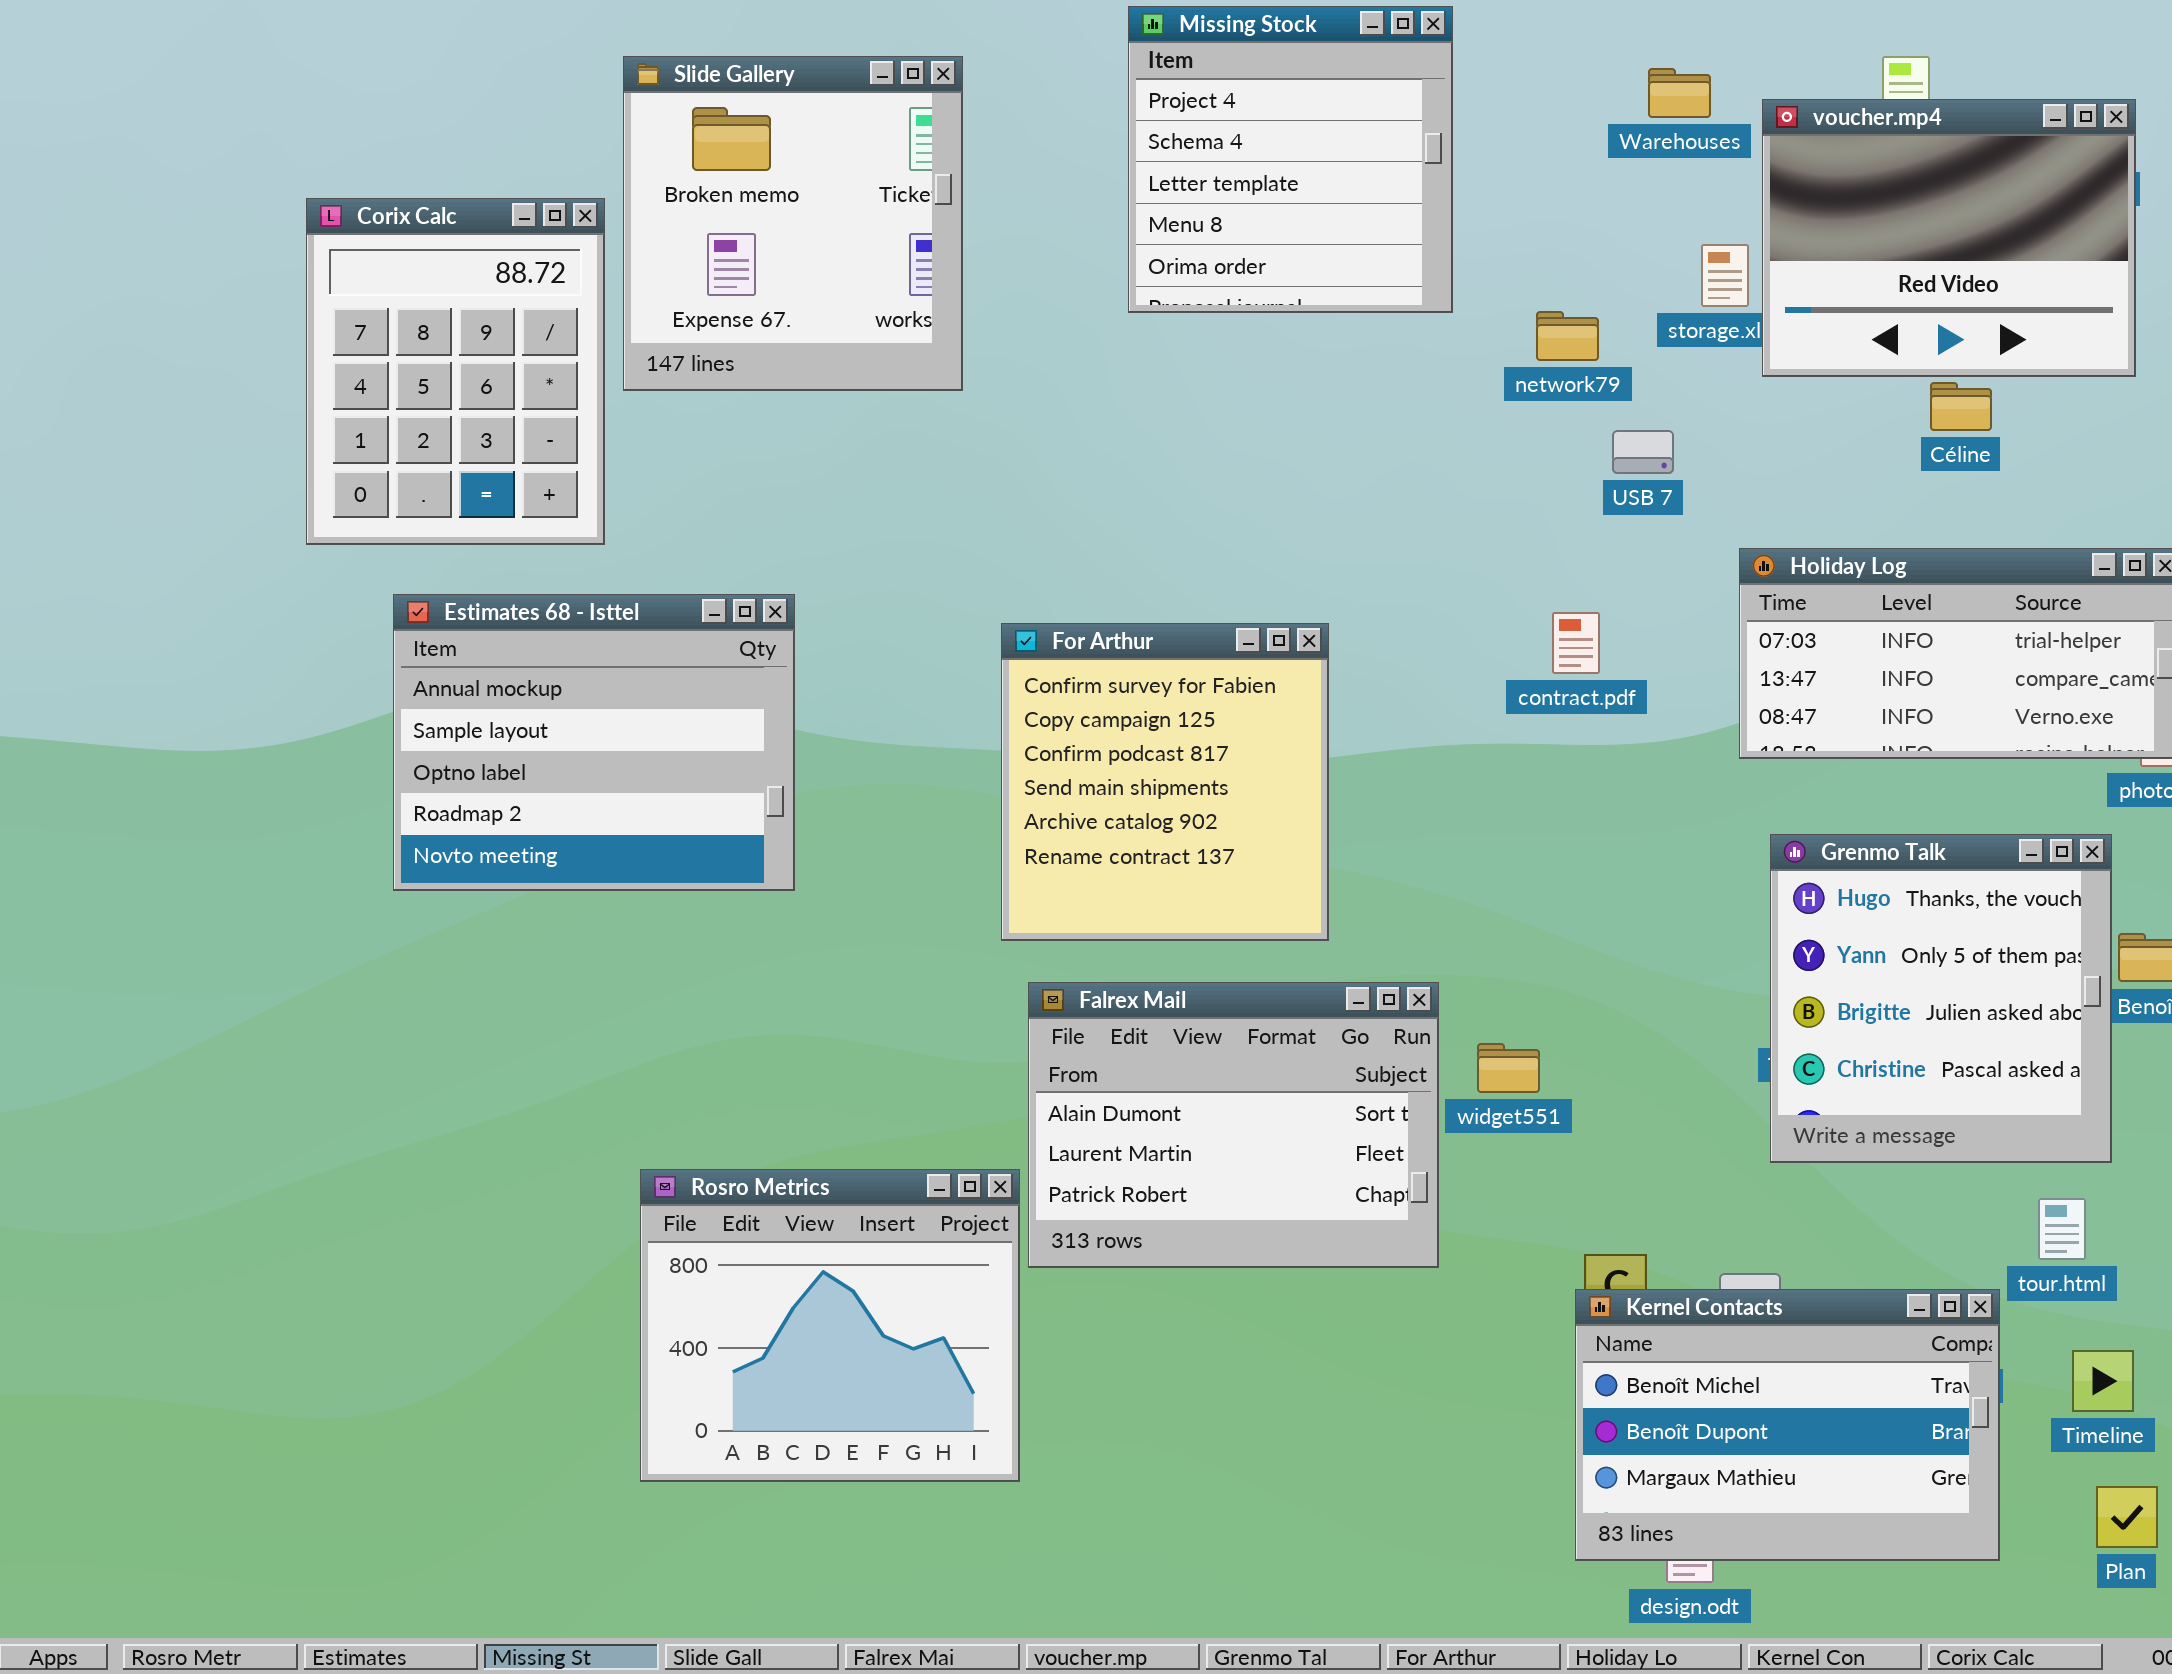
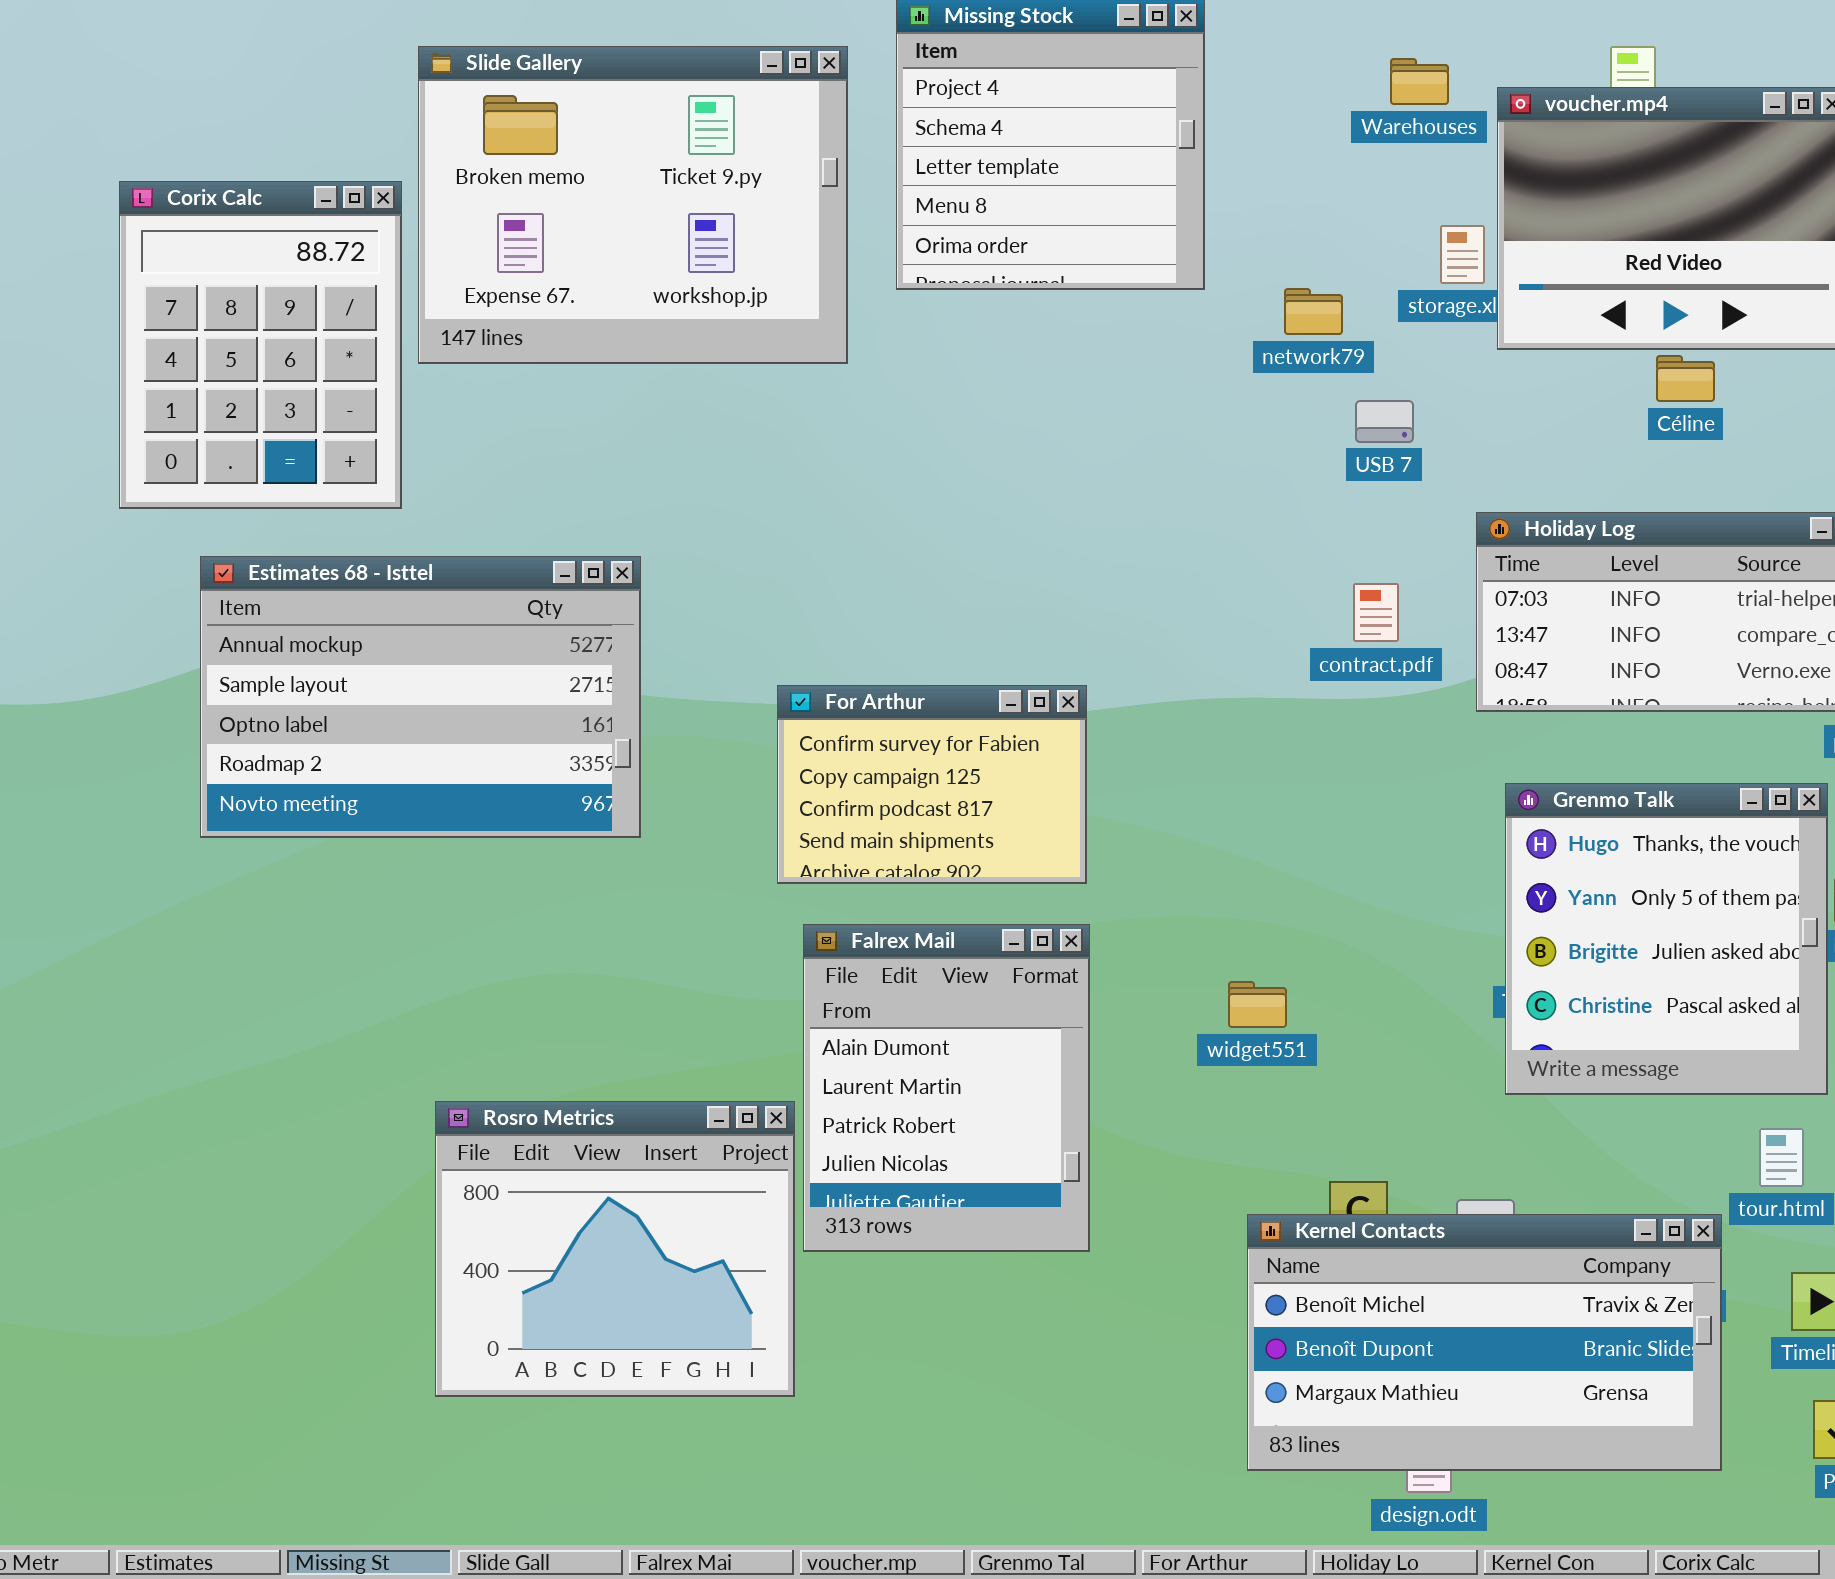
Slide Gallery: [623,56,963,391] -> [418,46,848,364], resized
Estimates 68 - Isttel: [393,594,795,891] -> [200,556,641,838], resized
contract.pdf: [1552,612,1600,674] -> [1353,583,1399,642], moved
For Arthur: [1001,623,1329,941] -> [777,685,1087,884], resized
Falrex Mail: [1028,982,1439,1268] -> [803,924,1090,1252], resized
Kernel Contacts: [1575,1289,2000,1561] -> [1247,1214,1722,1471], resized

